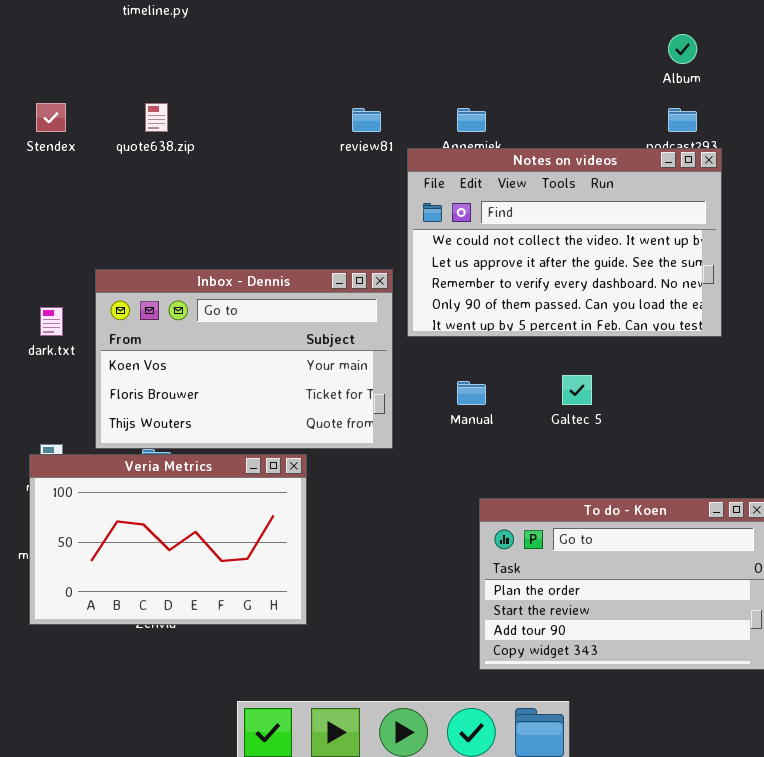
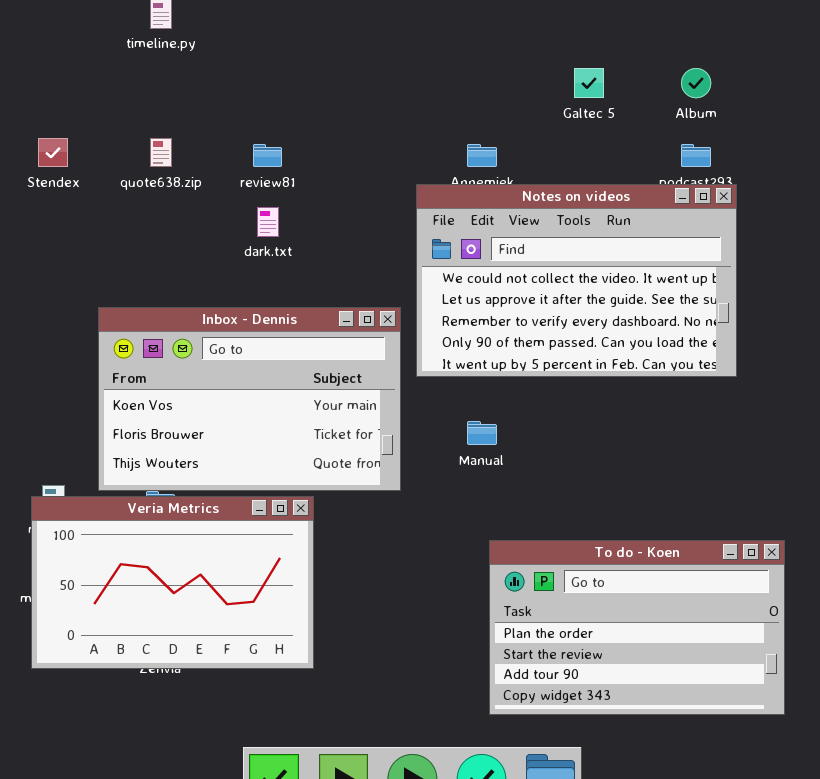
review81: [352,108,381,132] -> [253,144,282,167], moved
dark.txt: [40,307,63,336] -> [257,207,279,237], moved
Galtec 5: [562,375,592,405] -> [574,68,604,98], moved

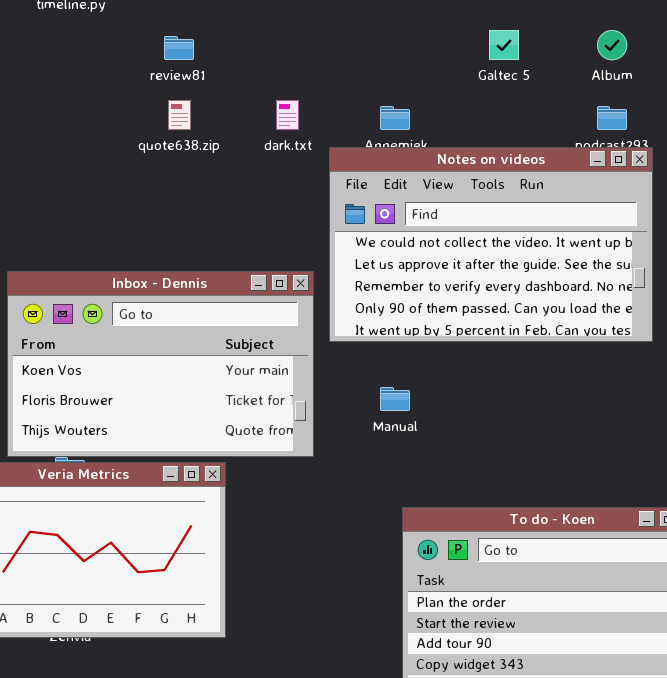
quote638.zip: [150,138,172,167] -> [168,100,191,130], moved
review81: [253,144,282,167] -> [164,36,194,60], moved
dark.txt: [257,207,279,237] -> [276,100,299,130], moved

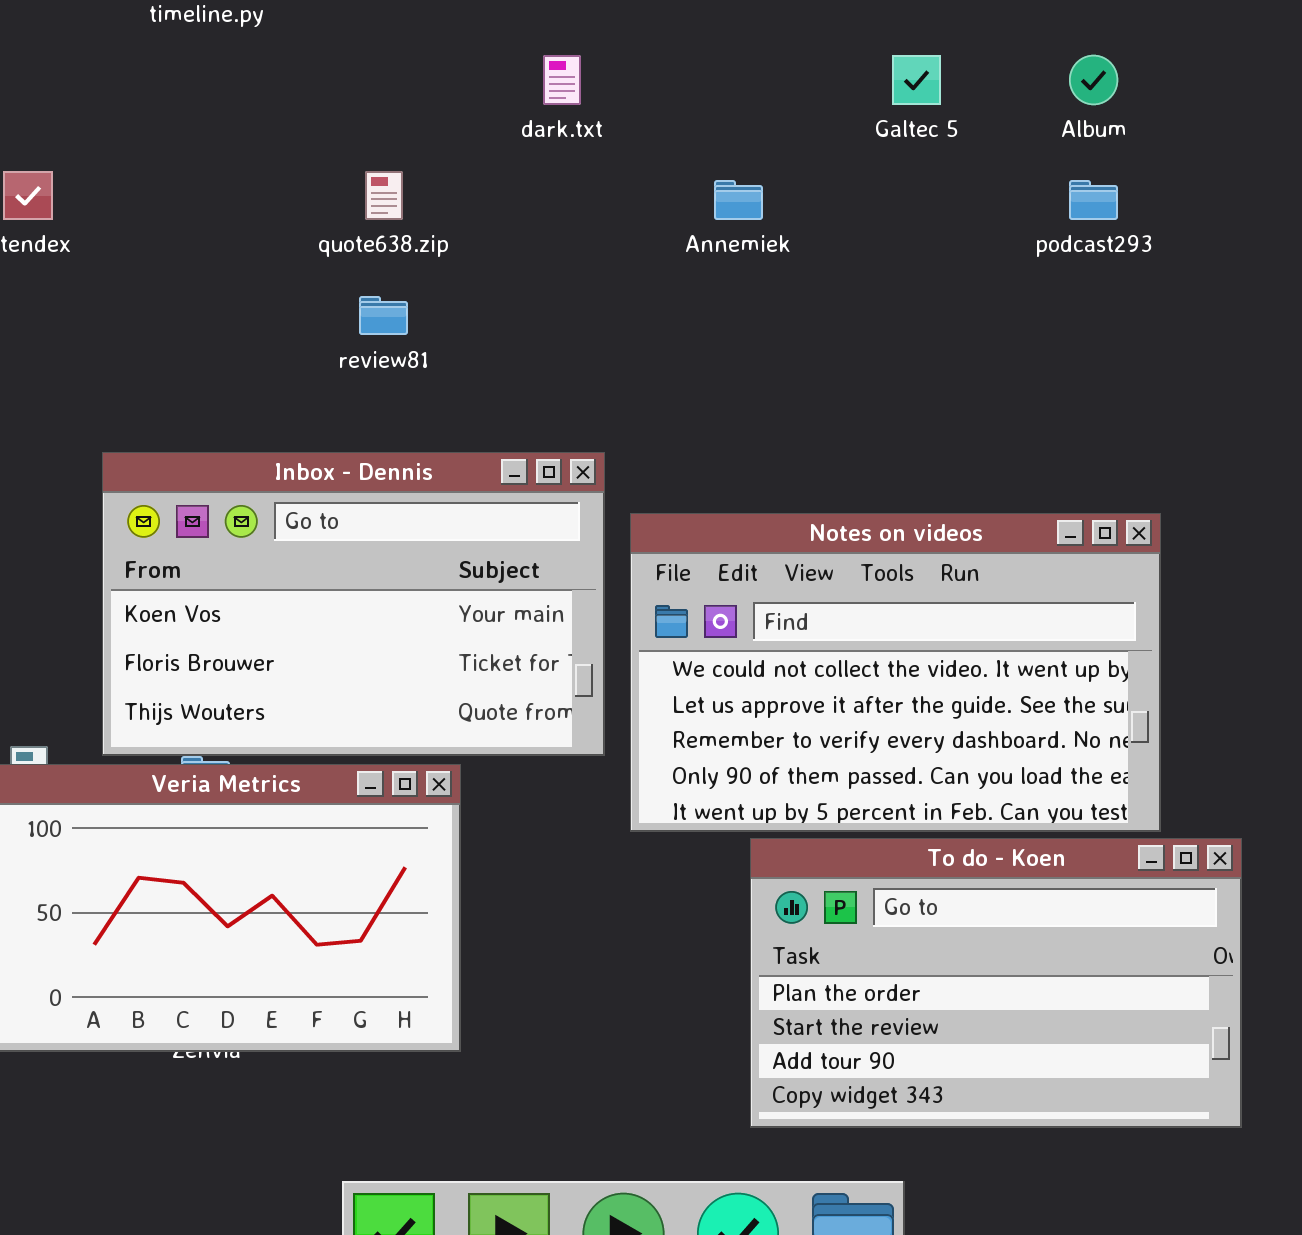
review81: [164,36,194,60] -> [359,296,408,335], moved
dark.txt: [276,100,299,130] -> [543,55,581,105], moved
Notes on videos: [329,147,653,342] -> [630,513,1161,832], moved

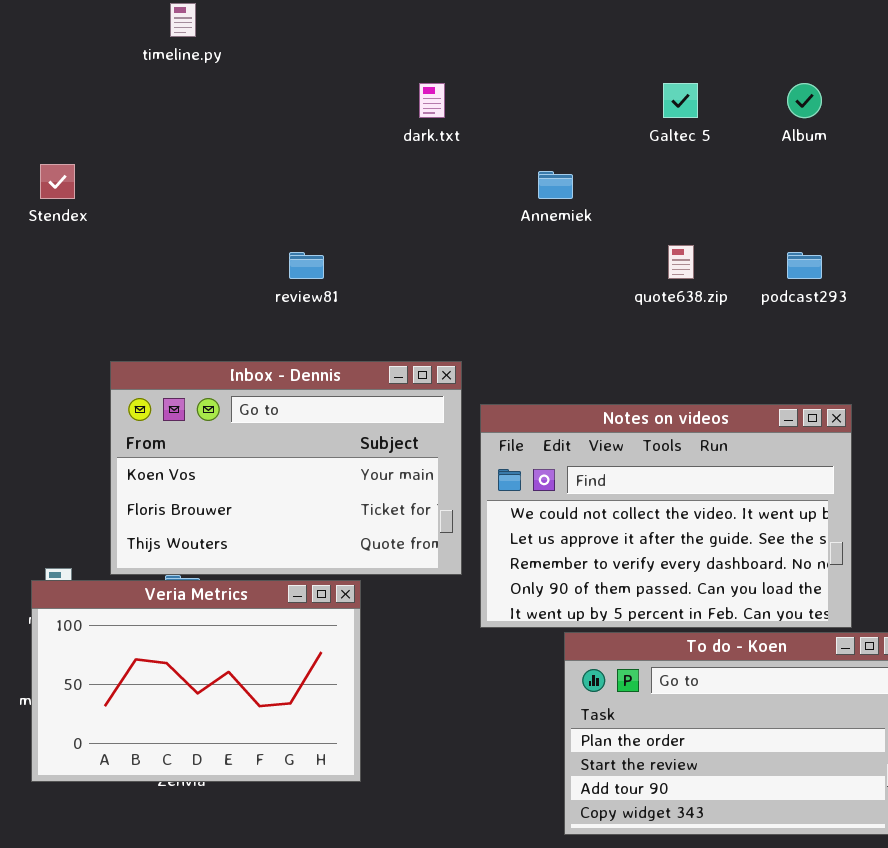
quote638.zip: [365,171,403,220] -> [668,245,694,279], moved
podcast293: [1069,180,1118,220] -> [787,252,822,279], moved

